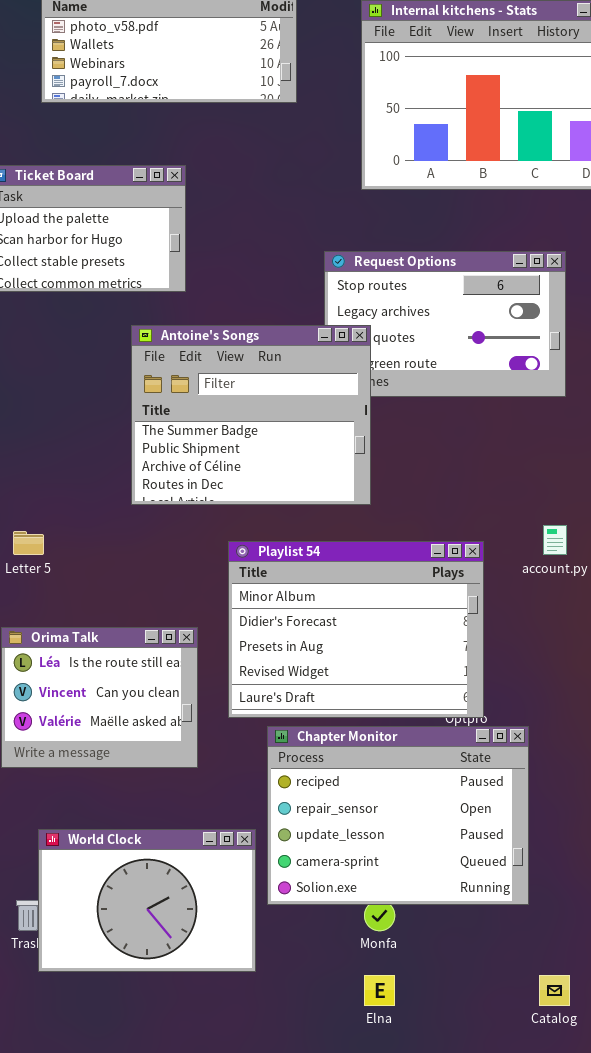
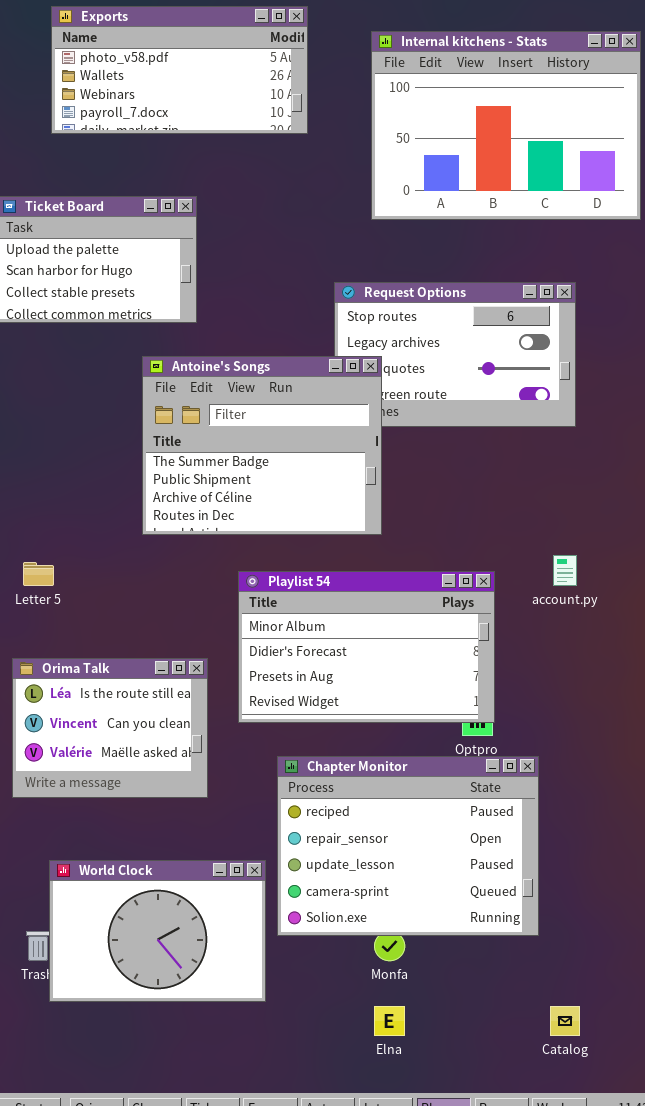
Playlist 54: [228,541,484,718] -> [238,571,495,723], resized

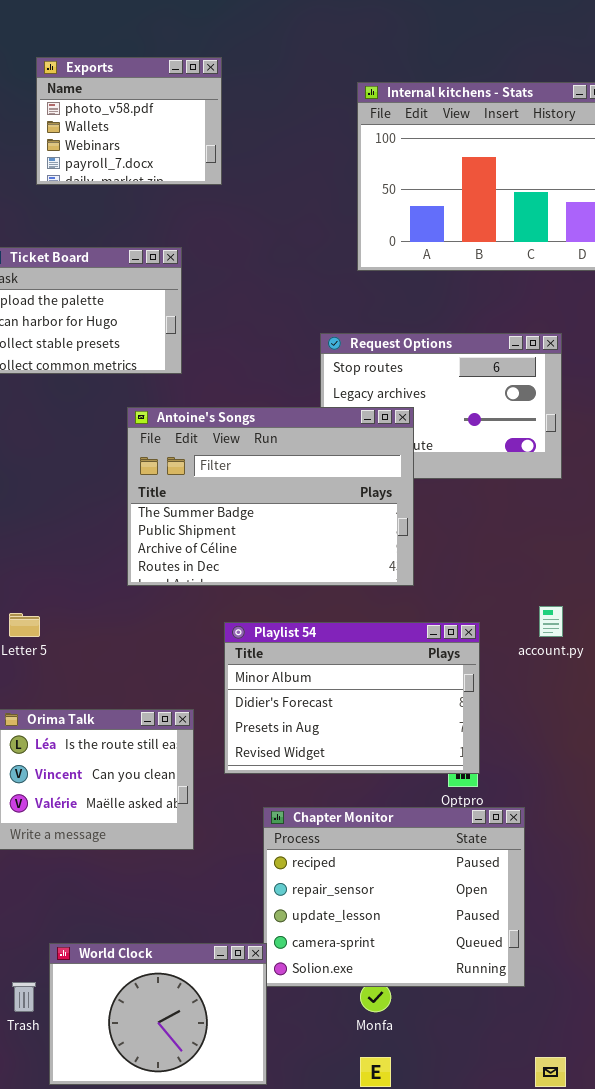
Exports: [51,6,308,134] -> [36,57,222,185], resized
Antoine's Songs: [142,356,382,535] -> [127,407,414,586], resized
World Clock: [49,860,266,1002] -> [49,943,267,1085], moved

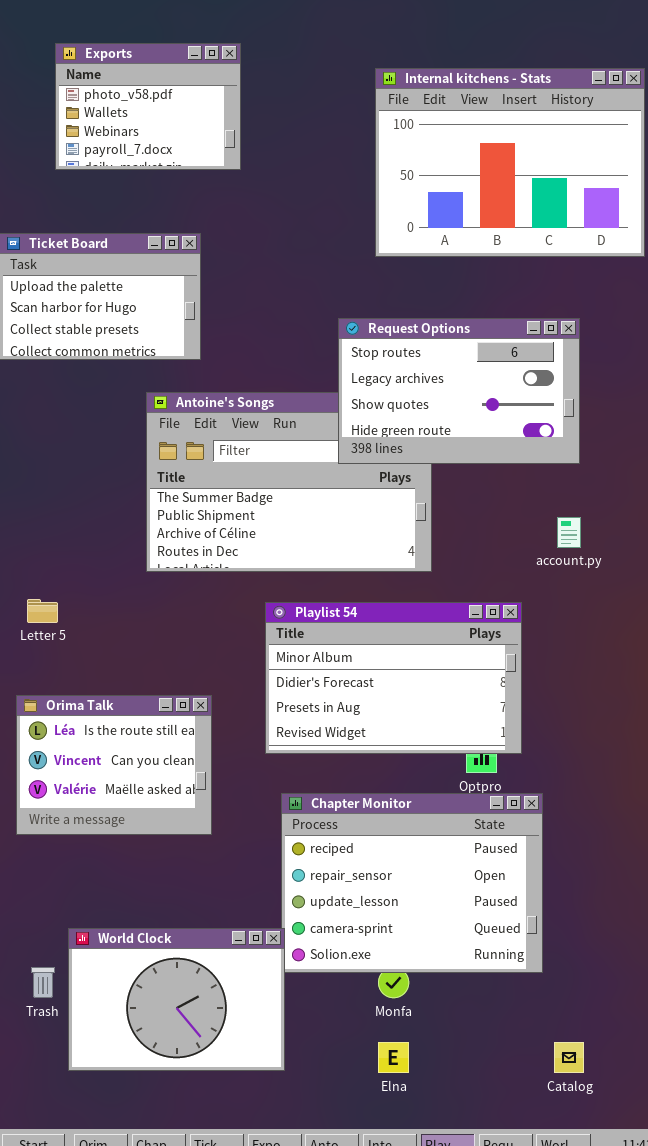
Request Options: [320,333,562,479] -> [338,318,580,464], raised
account.py: [539,606,563,637] -> [557,517,581,548], moved
Playlist 54: [224,622,480,774] -> [265,602,522,754], moved

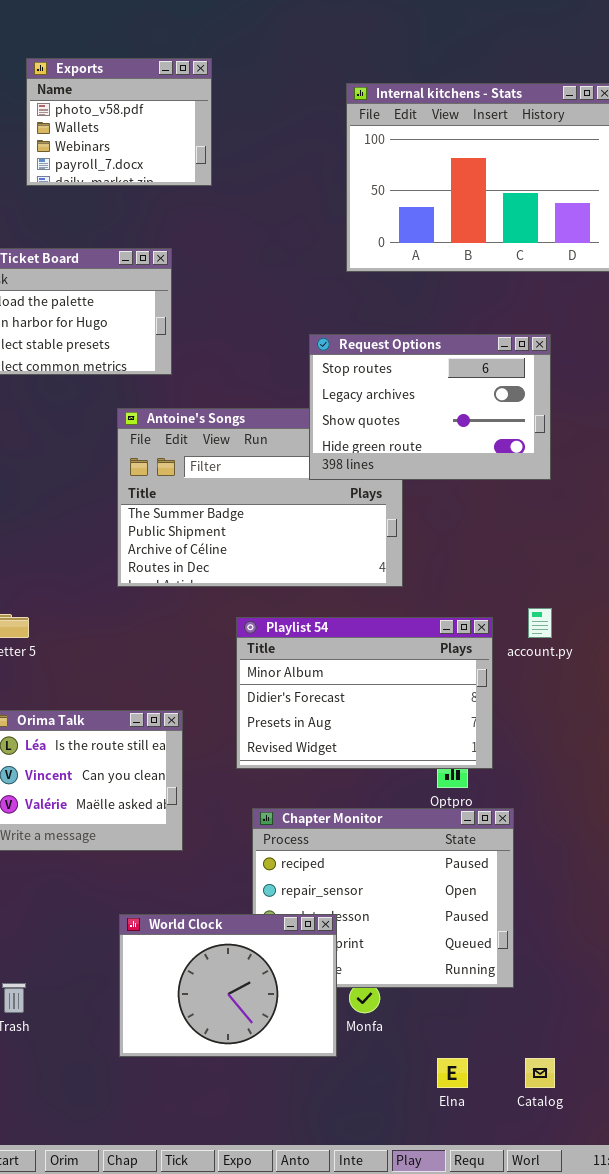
account.py: [557,517,581,548] -> [528,608,552,638], moved
World Clock: [68,928,285,1071] -> [119,914,337,1057], moved
Elna: [378,1042,409,1073] -> [437,1058,468,1088], moved

